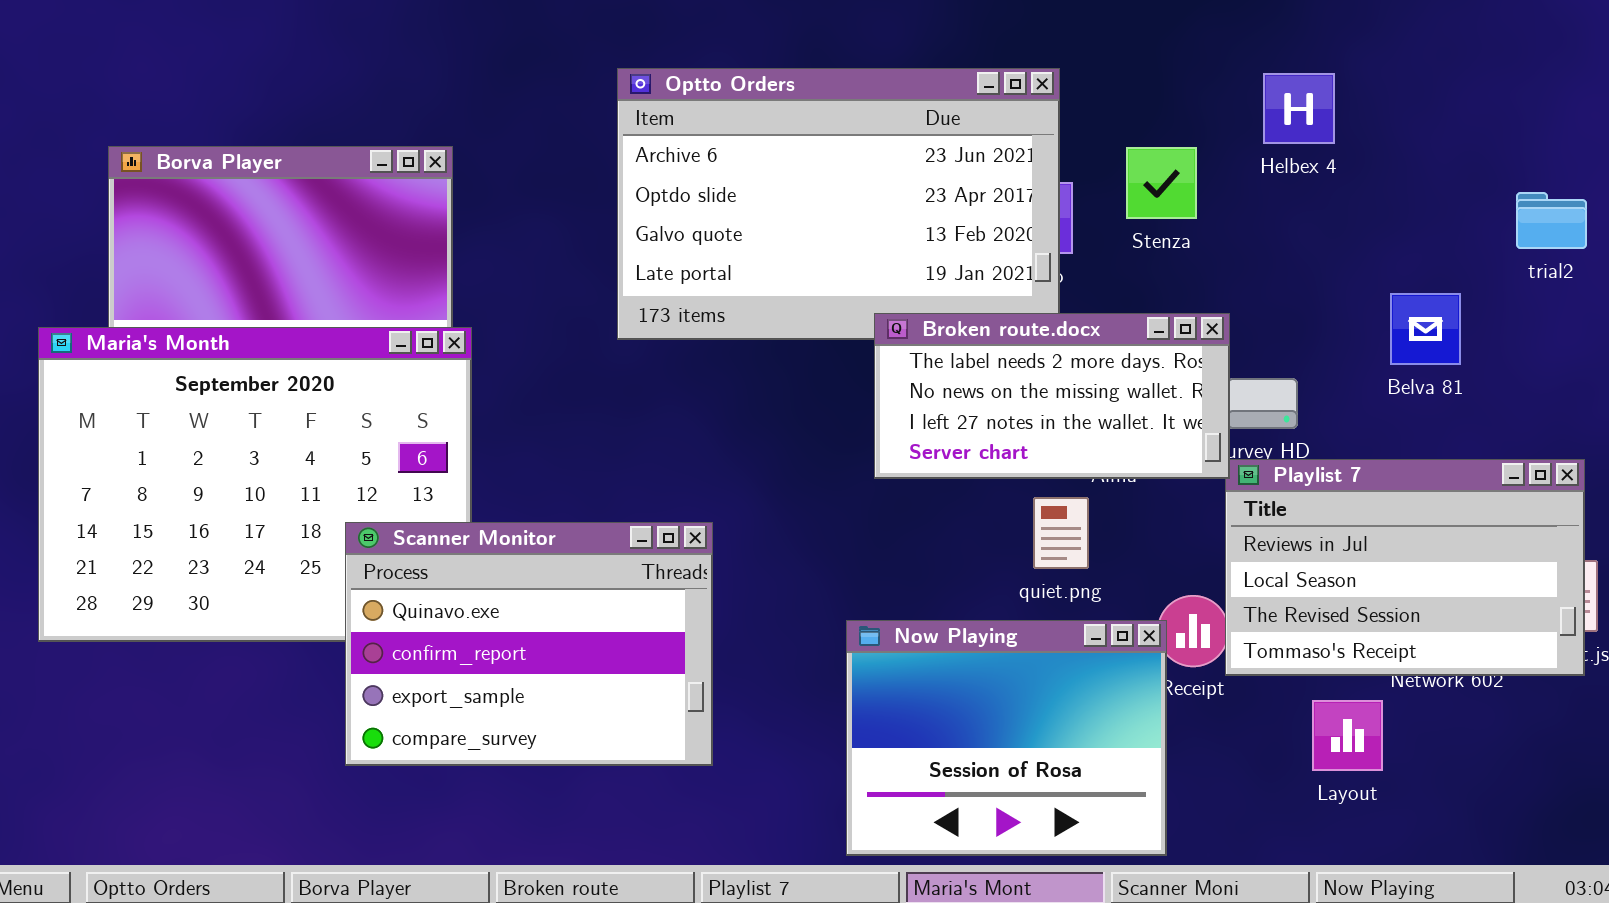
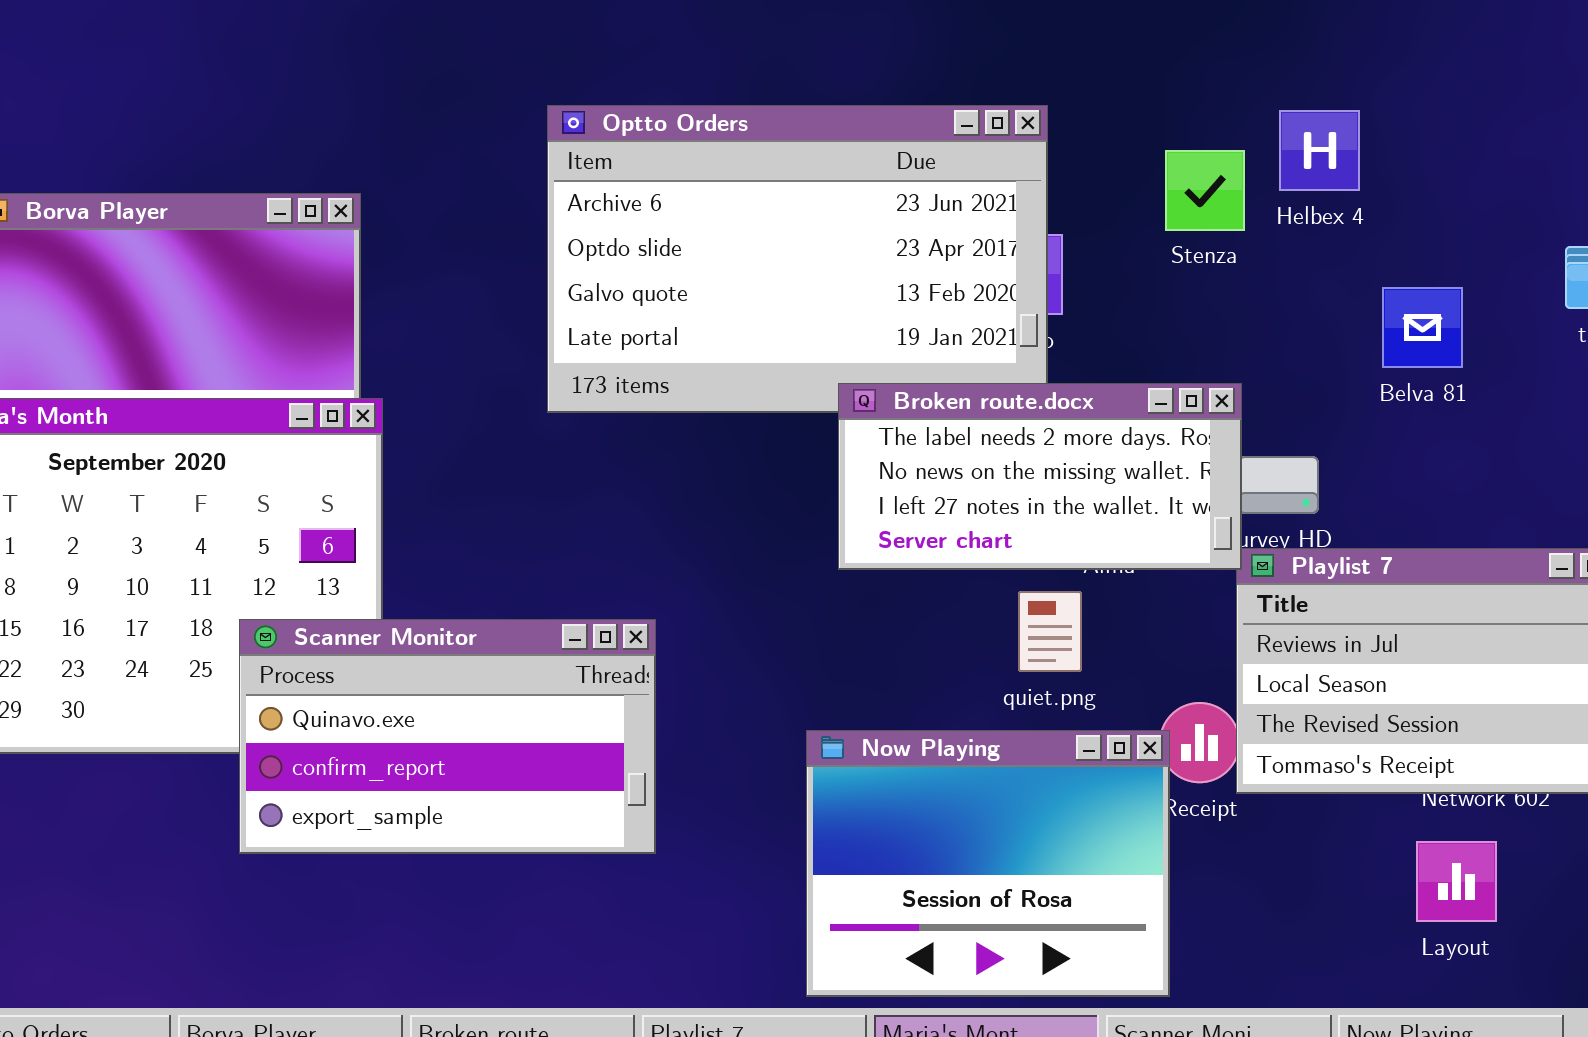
Stenza: [1126,147,1197,219] -> [1165,150,1245,231], moved
Belva 81: [1390,293,1461,365] -> [1382,287,1463,368], moved
Scanner Monitor: [345,522,713,766] -> [239,619,656,854], resized
Layout: [1312,700,1383,771] -> [1416,841,1497,922], moved

